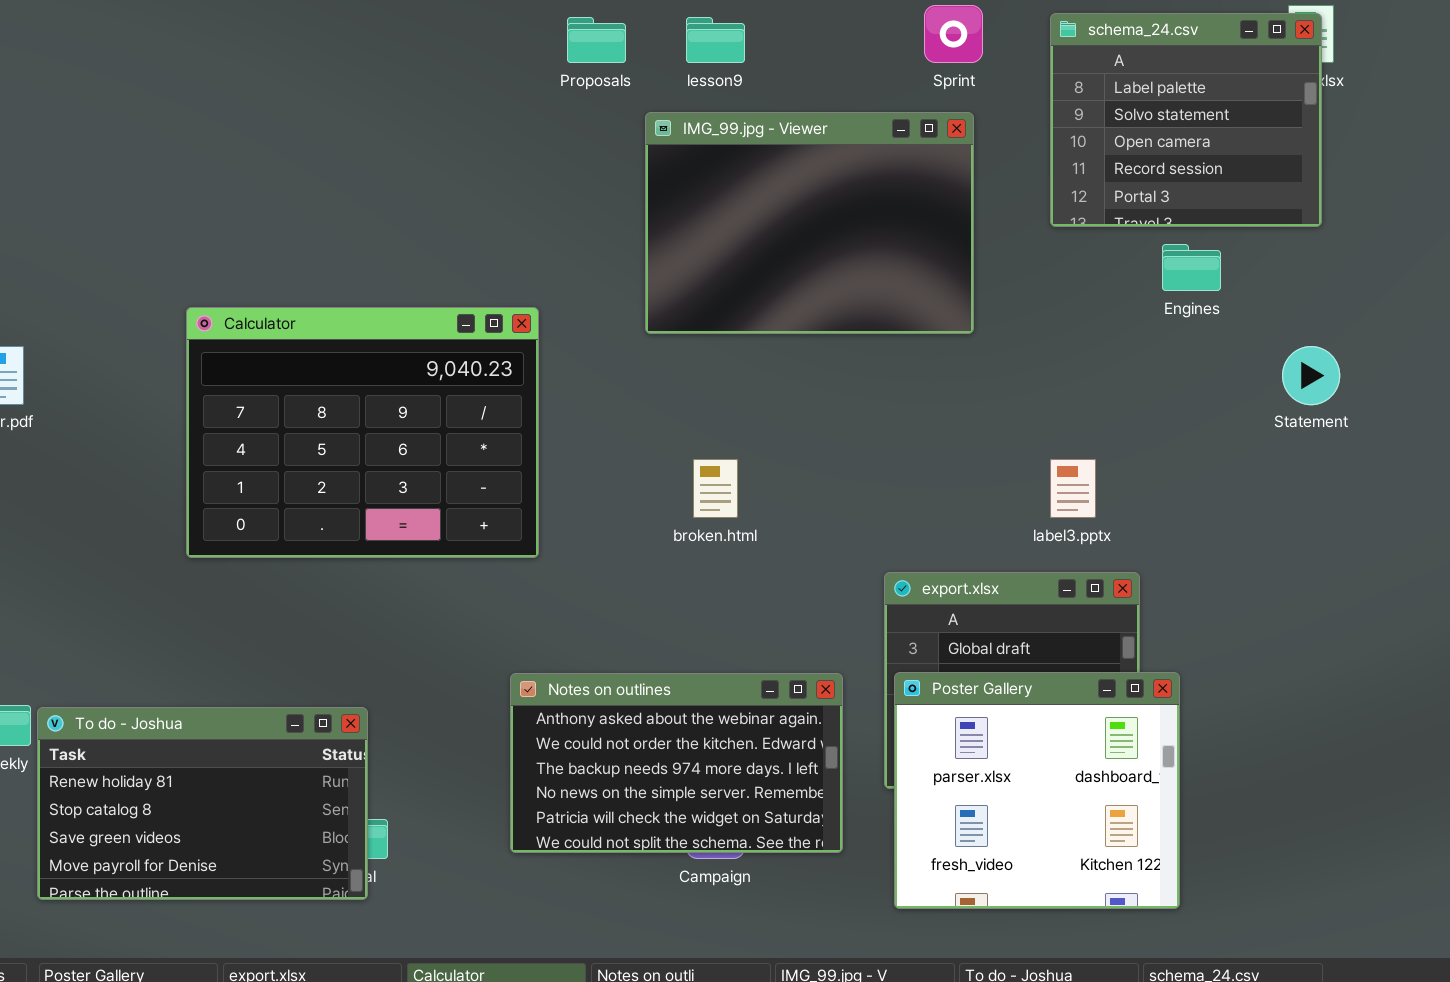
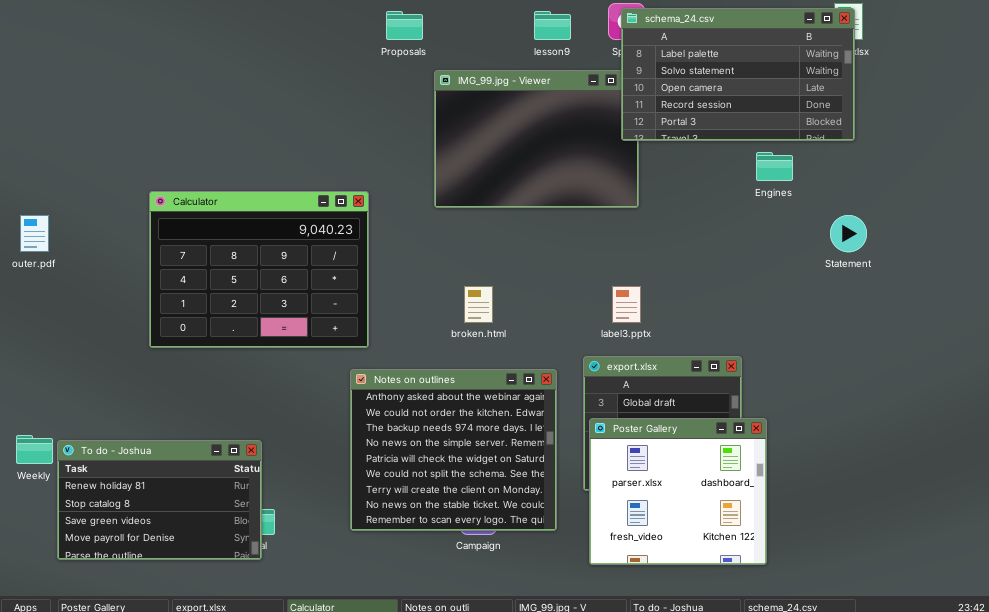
schema_24.csv: [1050,13,1322,227] -> [621,8,855,141], resized
lesson9: [686,17,745,63] -> [534,11,571,40], moved
label3.pptx: [1050,459,1096,518] -> [612,286,641,323], moved
Notes on outlines: [510,673,843,853] -> [350,369,557,531], resized

